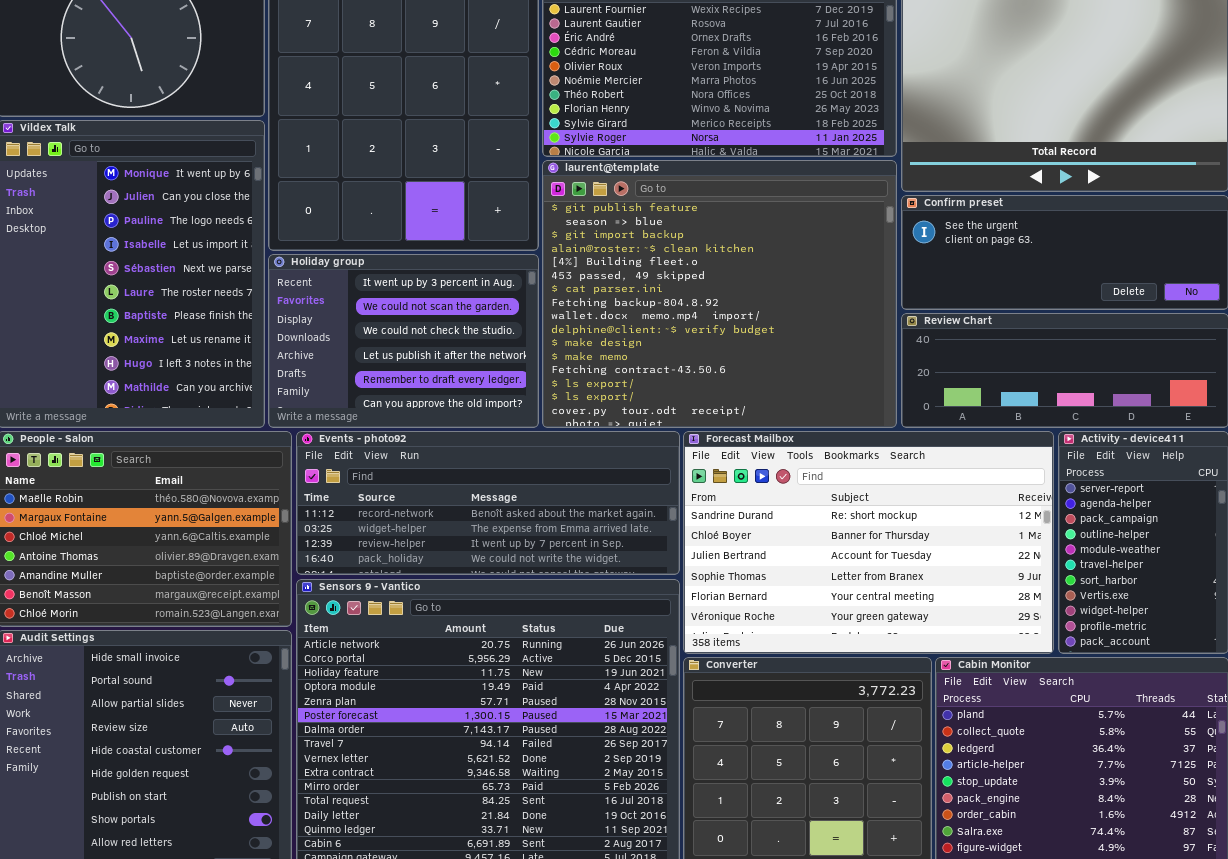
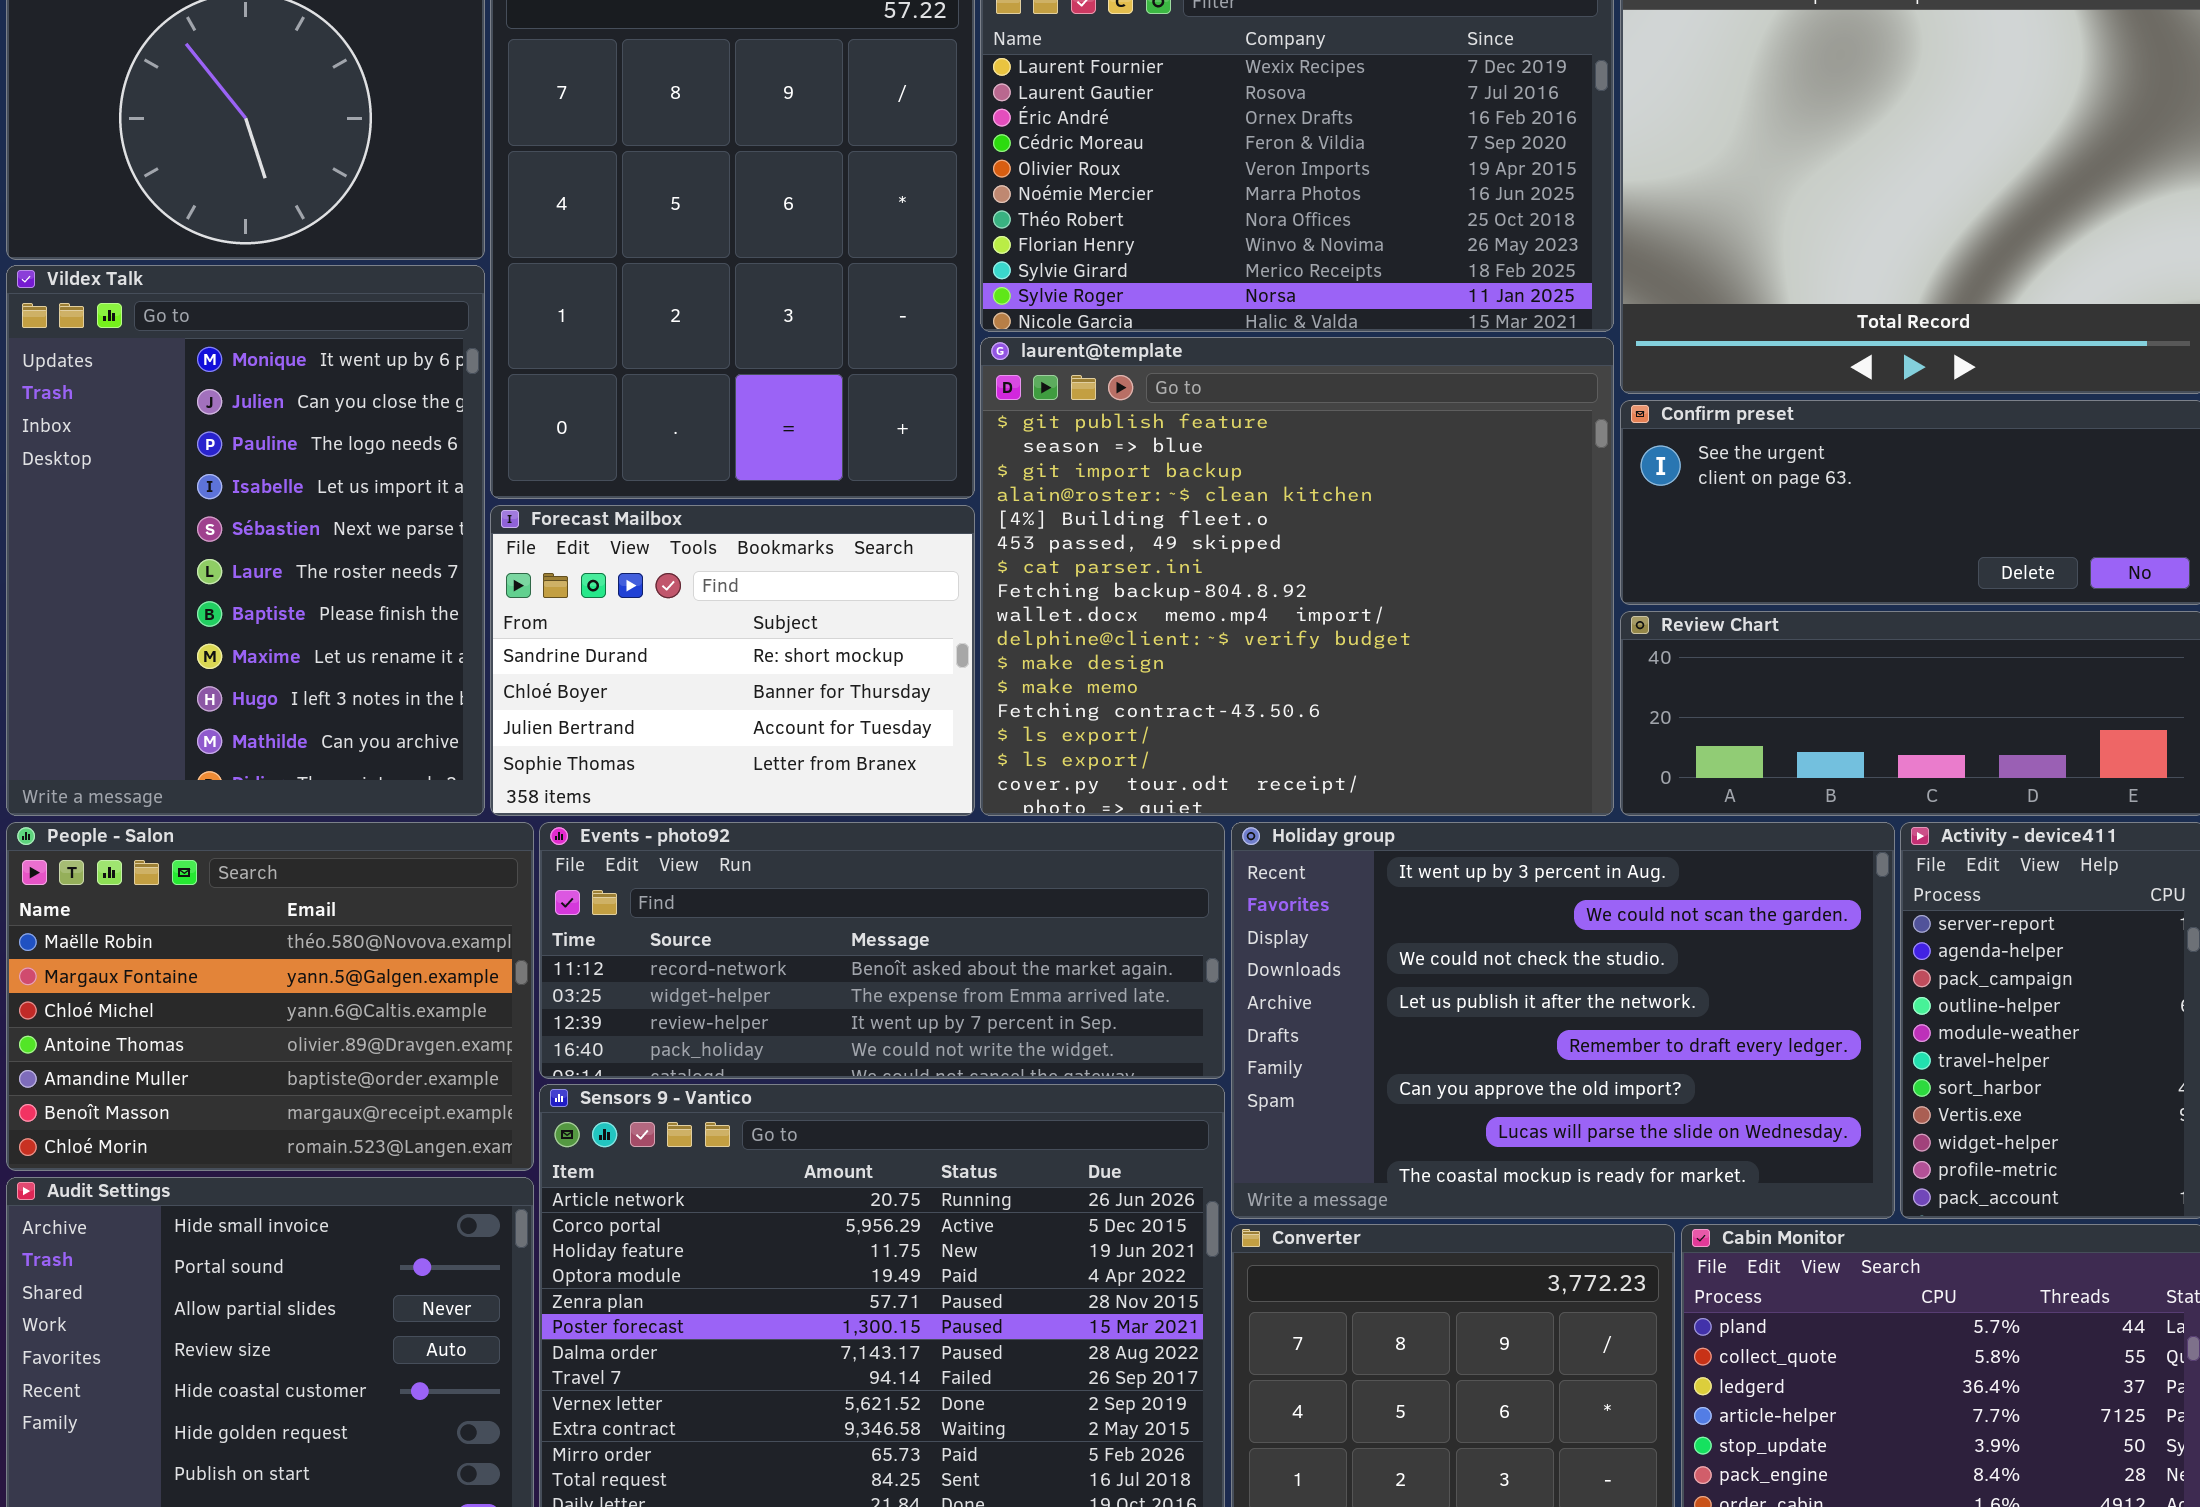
Holiday group: [268,254,539,428] -> [1231,822,1895,1219], moved, resized
Forecast Mailbox: [683,431,1054,654] -> [490,505,975,816], moved, resized

